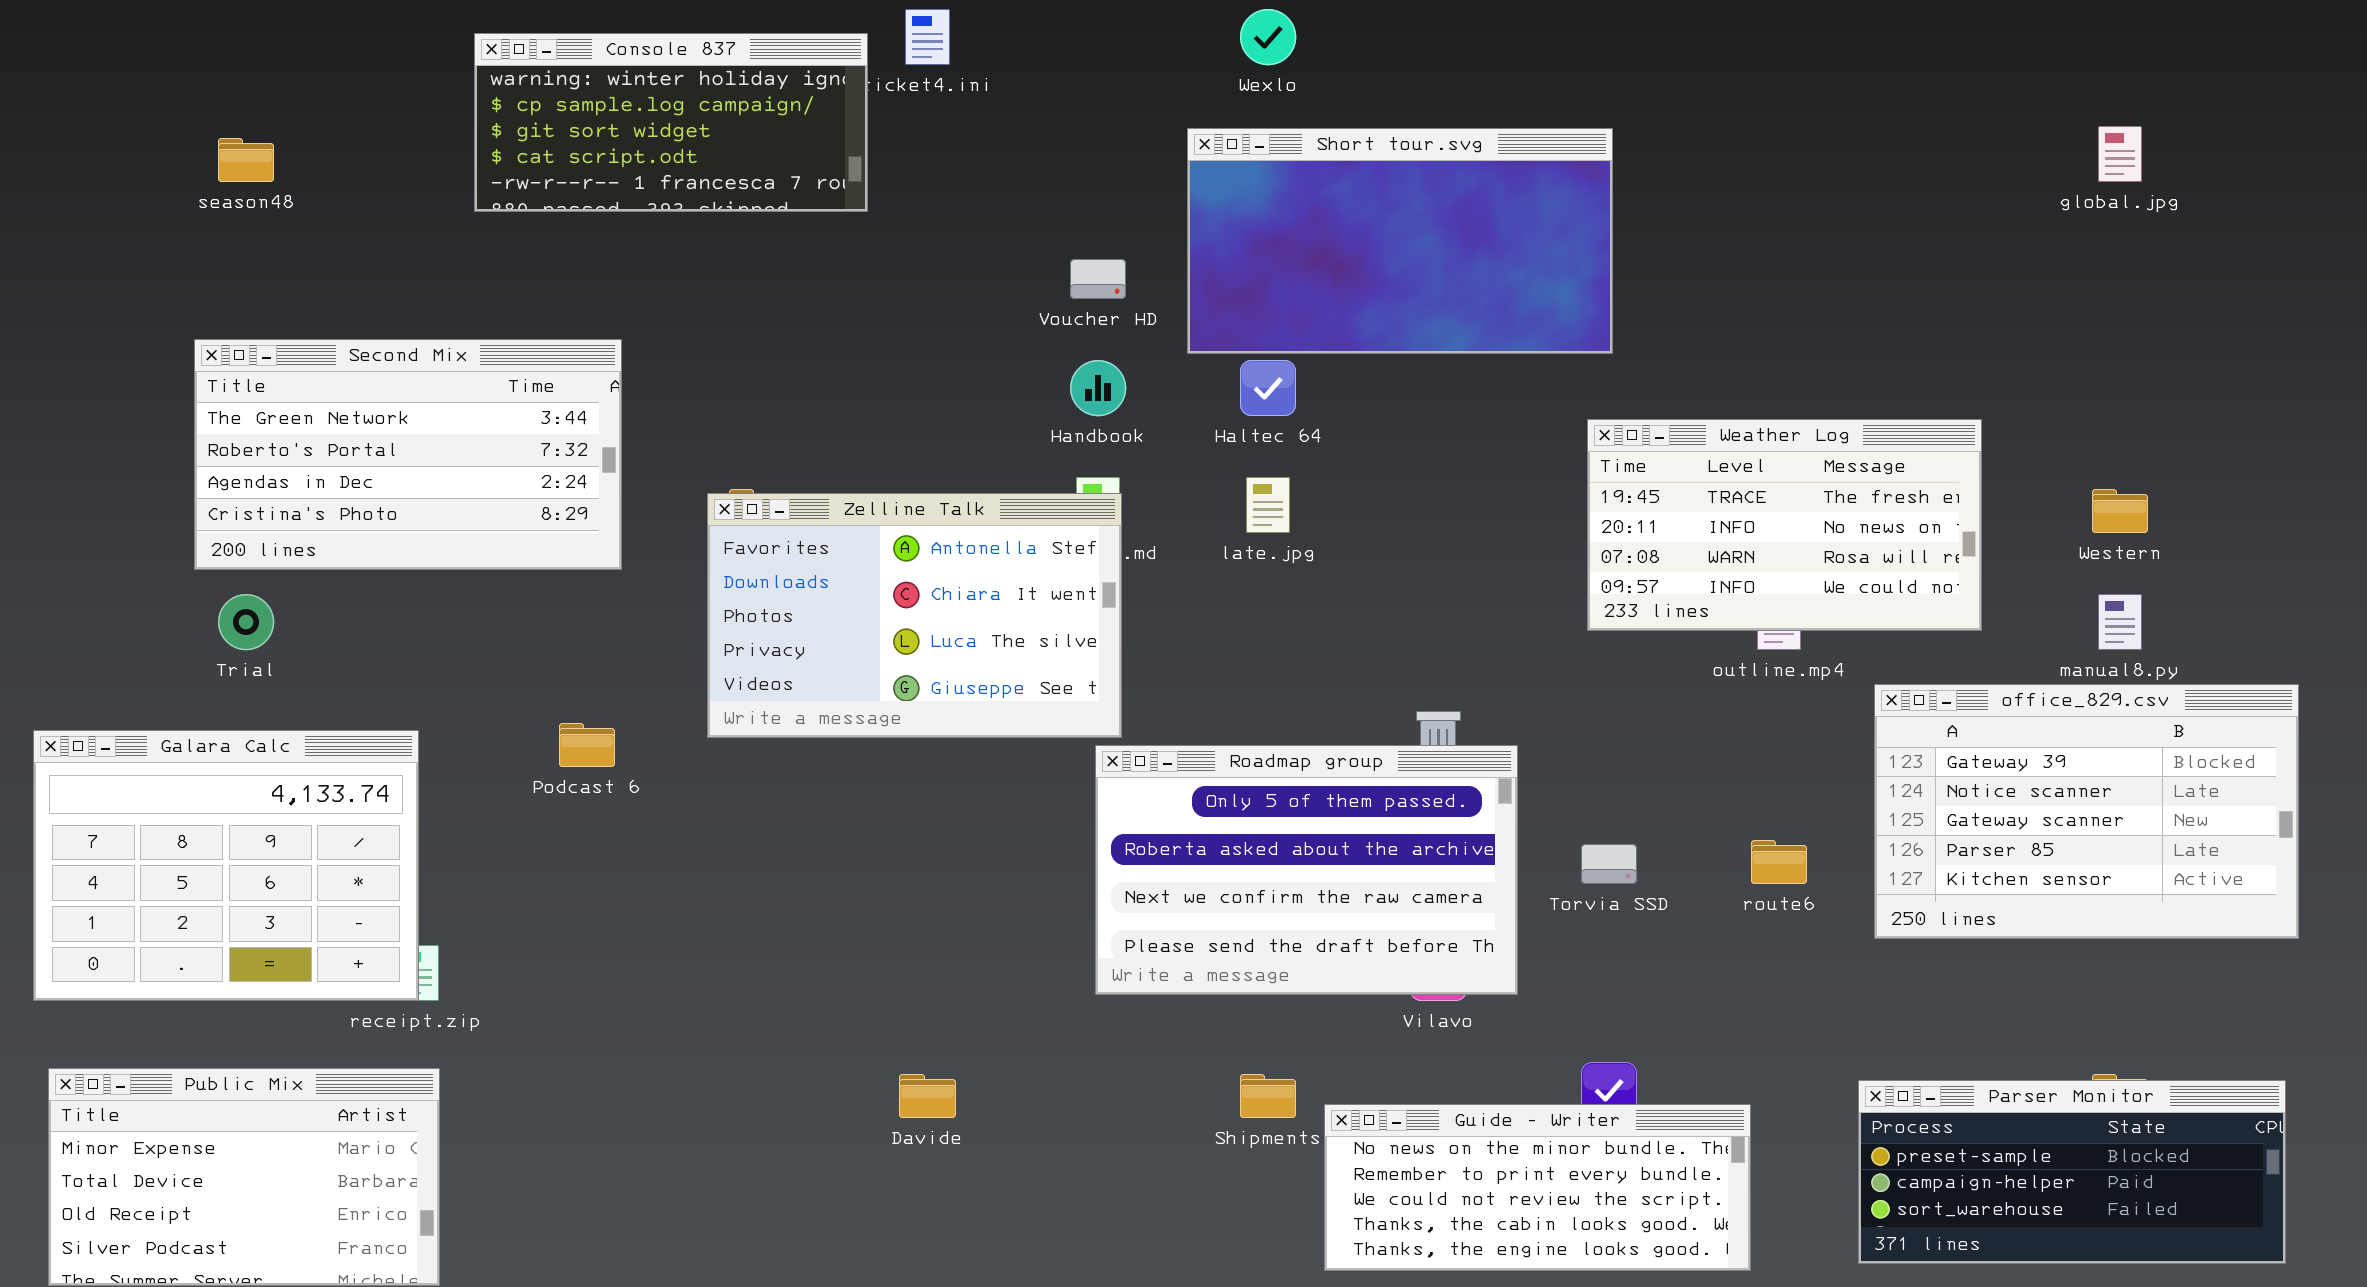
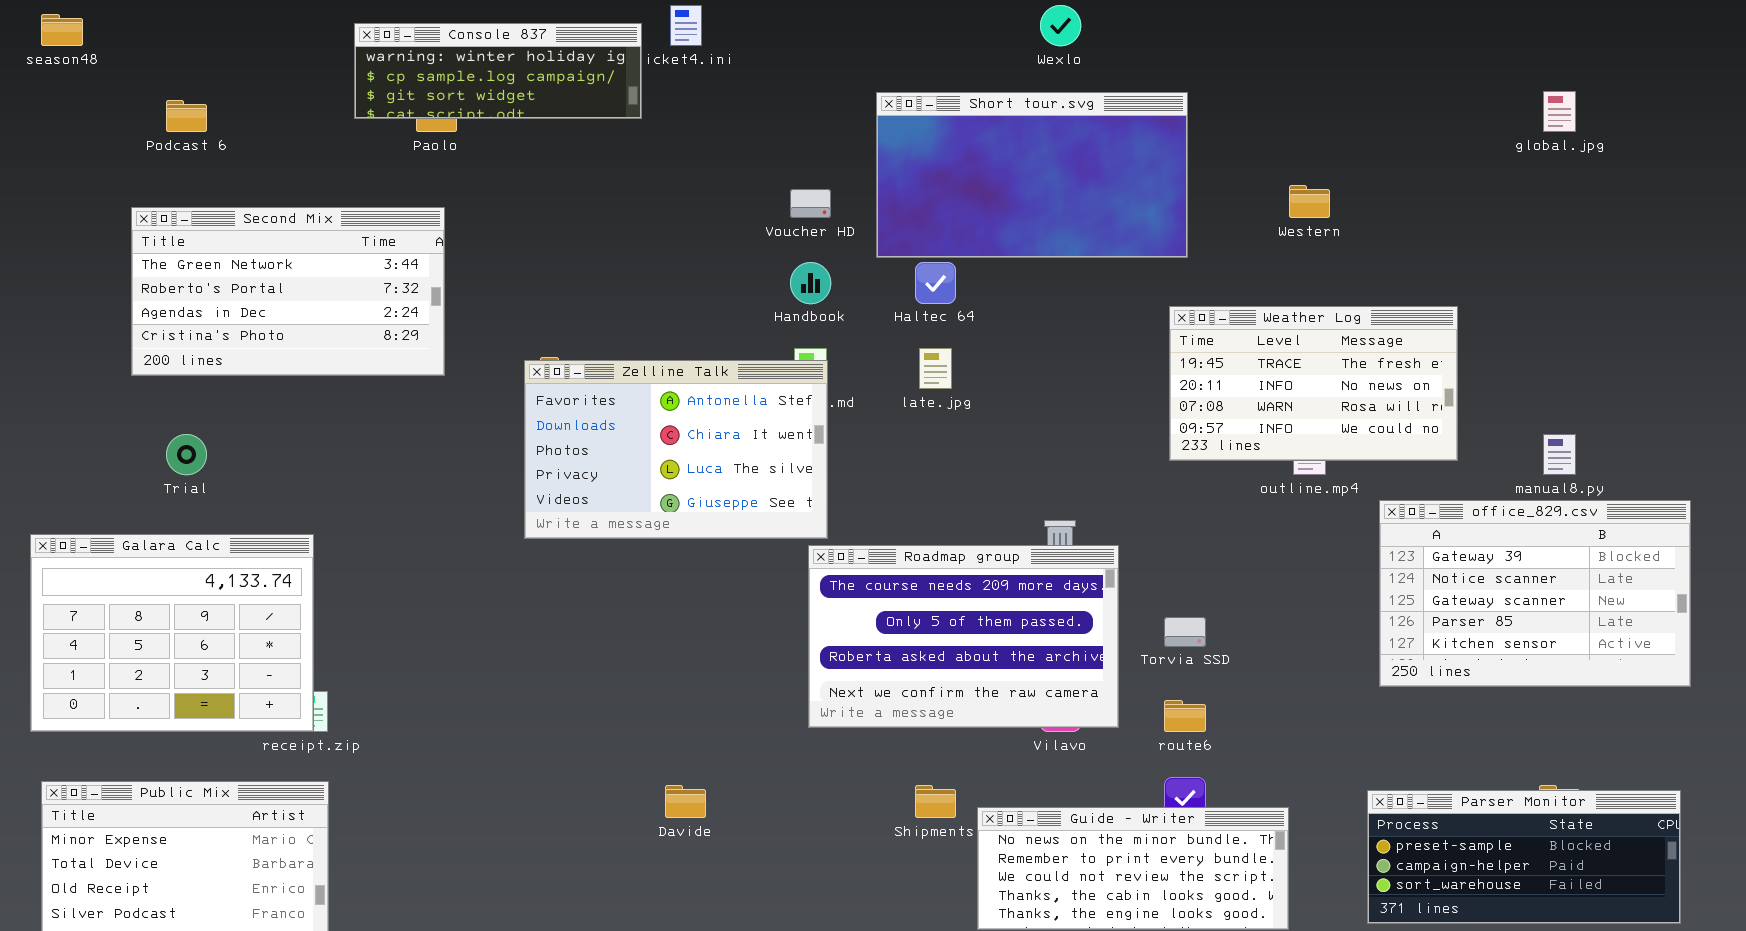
Wexlo: [1240,9,1296,65] -> [1040,5,1081,46], moved
Console 837: [474,33,868,212] -> [354,23,642,119], resized
season48: [218,138,274,182] -> [41,14,83,46], moved
Second Mix: [194,339,622,570] -> [131,207,445,376], moved
Western: [2092,489,2148,533] -> [1289,185,1330,218], moved
Podcast 6: [559,723,615,767] -> [166,100,207,132], moved
Roadmap group: [1095,745,1518,995] -> [808,545,1119,728], scrolled up 1 row
route6: [1751,840,1807,884] -> [1164,700,1206,732], moved

